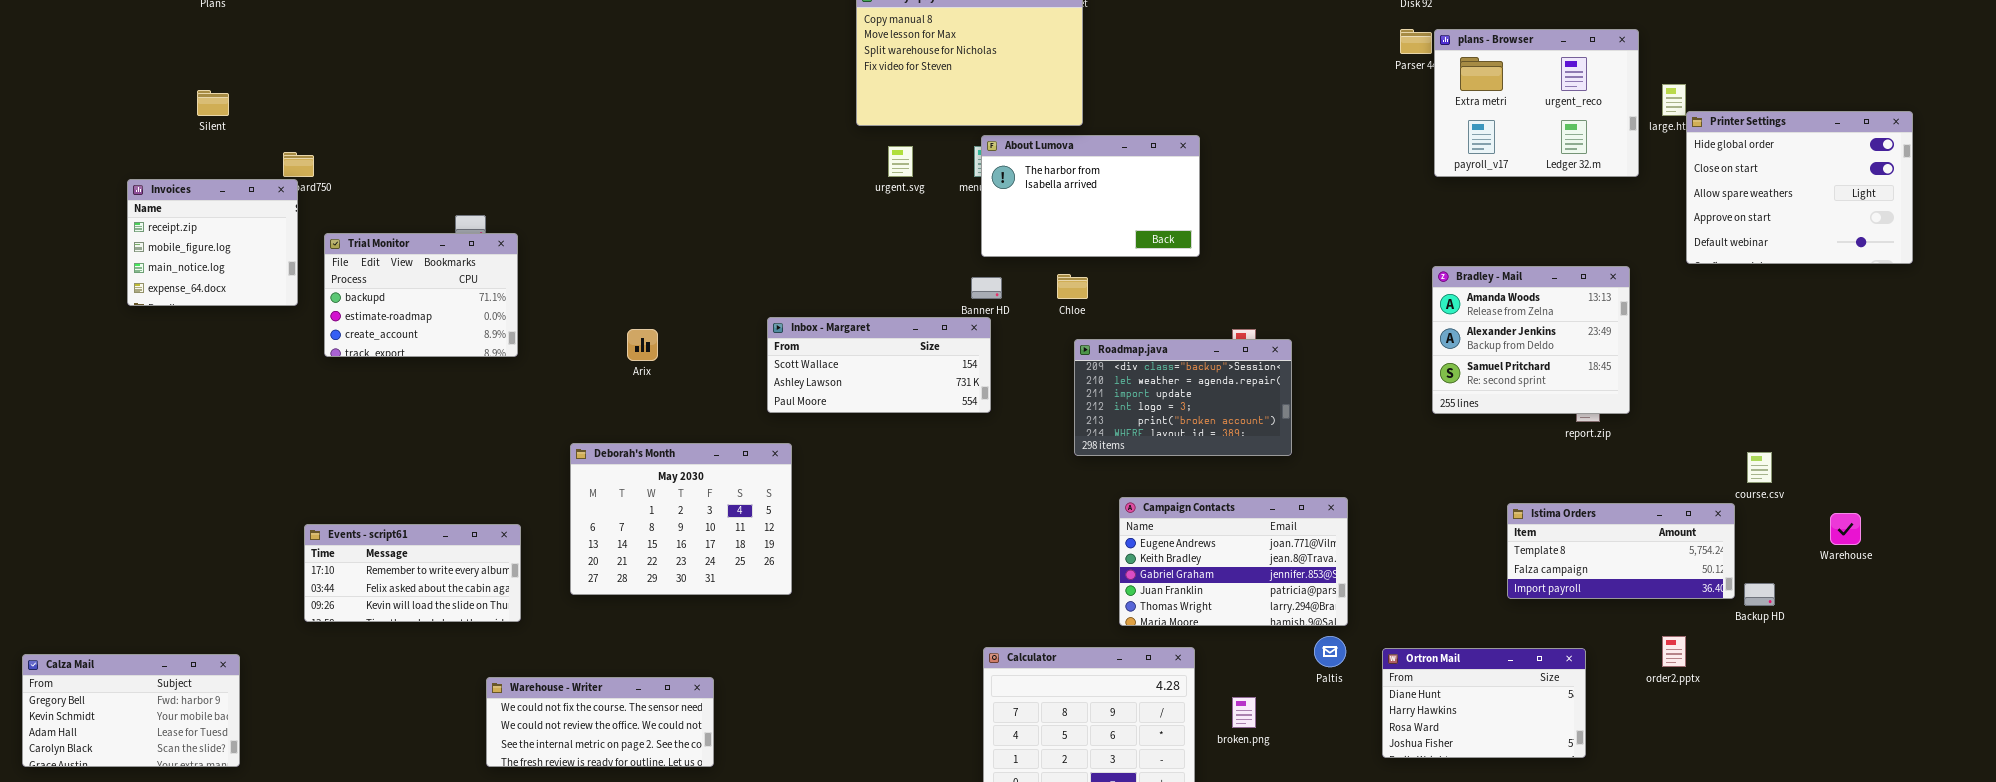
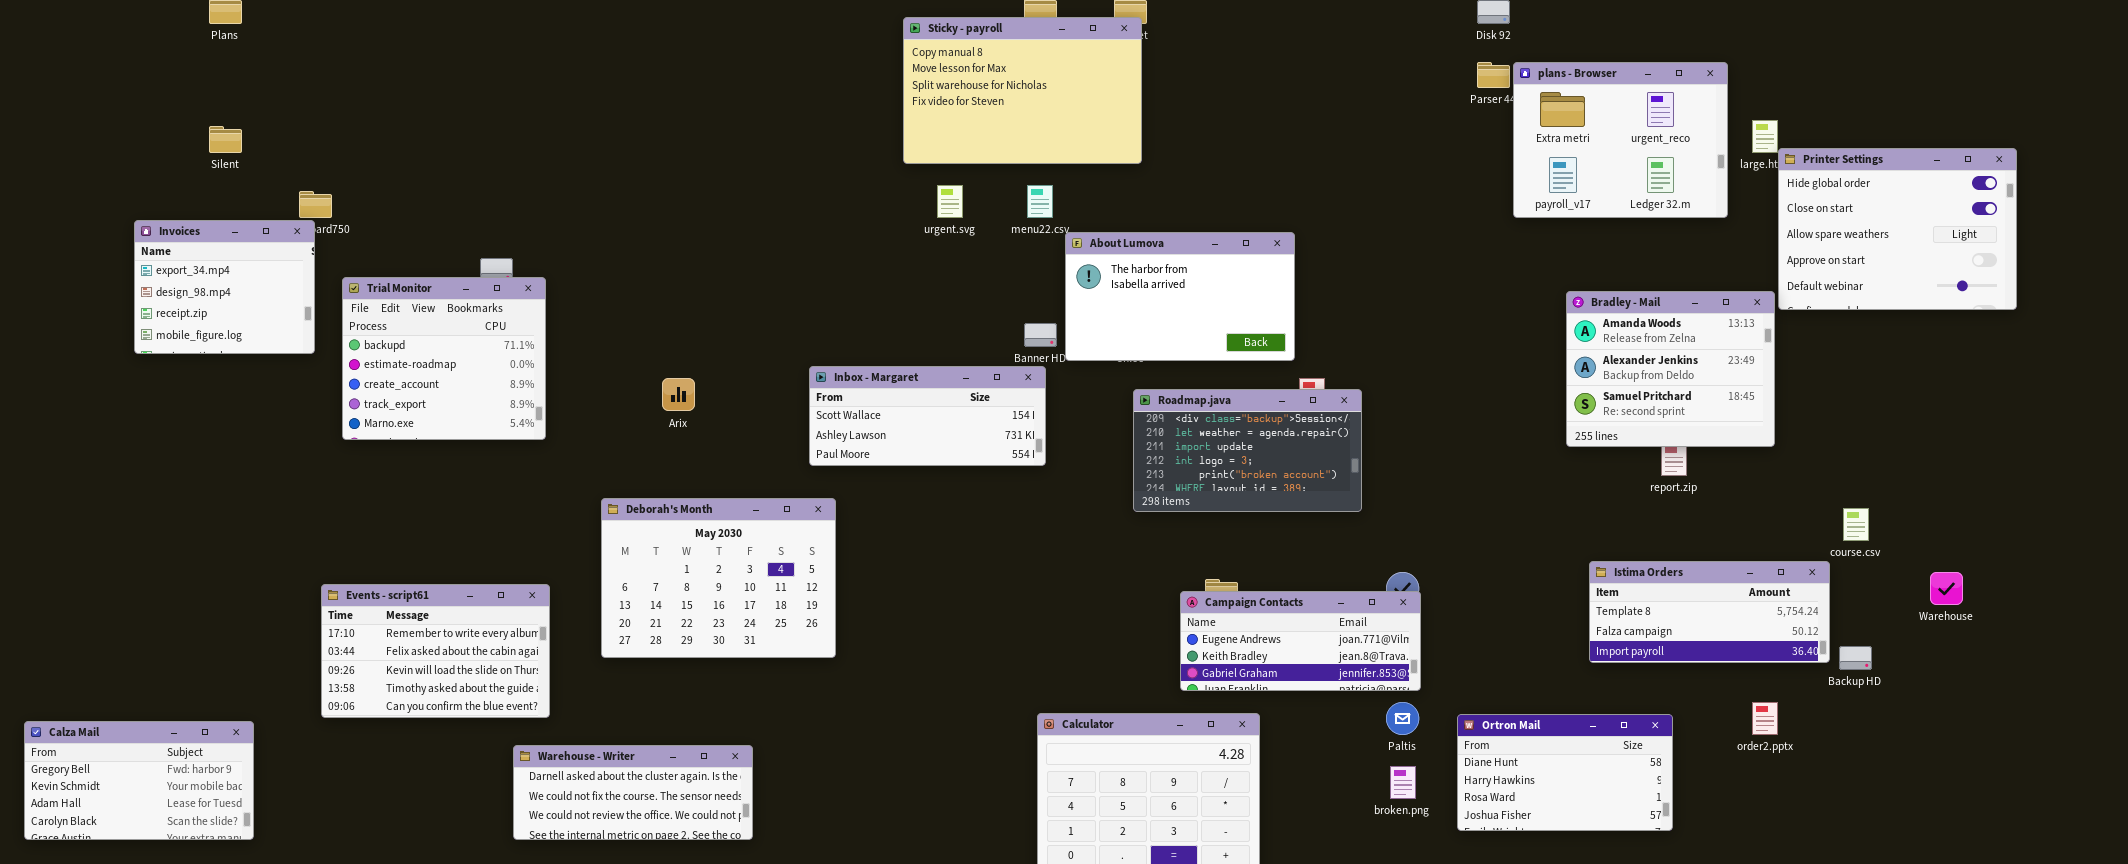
About Lumova: [981,135,1200,257] -> [1065,232,1295,361], moved
Invoices: [127,179,298,306] -> [134,220,315,354], scrolled up 2 rows
Trial Monitor: [324,233,518,357] -> [342,277,546,440], resized
Bradley - Mail: [1432,266,1630,414] -> [1566,291,1775,447], moved
Campaign Contacts: [1119,497,1348,626] -> [1180,591,1421,691], resized
Events - script61: [304,524,521,622] -> [321,584,550,718], resized
Warehouse - Writer: [486,677,714,767] -> [513,745,753,840], scrolled up 1 row
broken.png: [1232,697,1256,728] -> [1390,766,1416,799], moved

